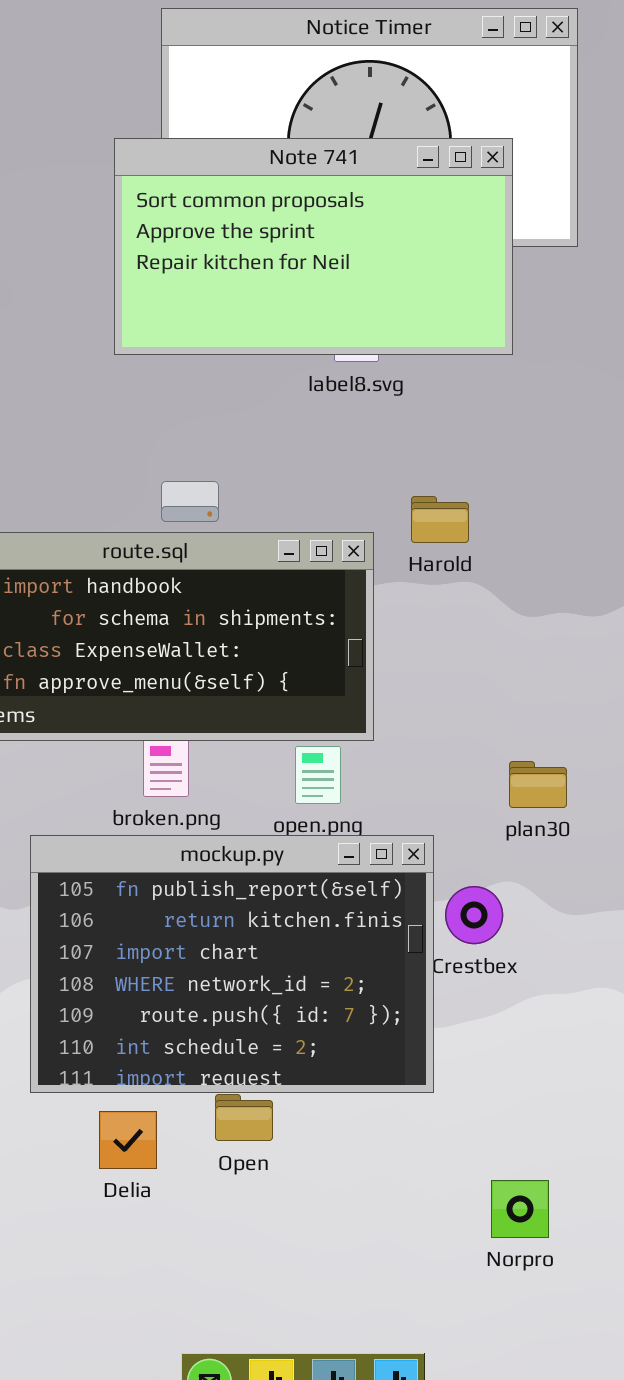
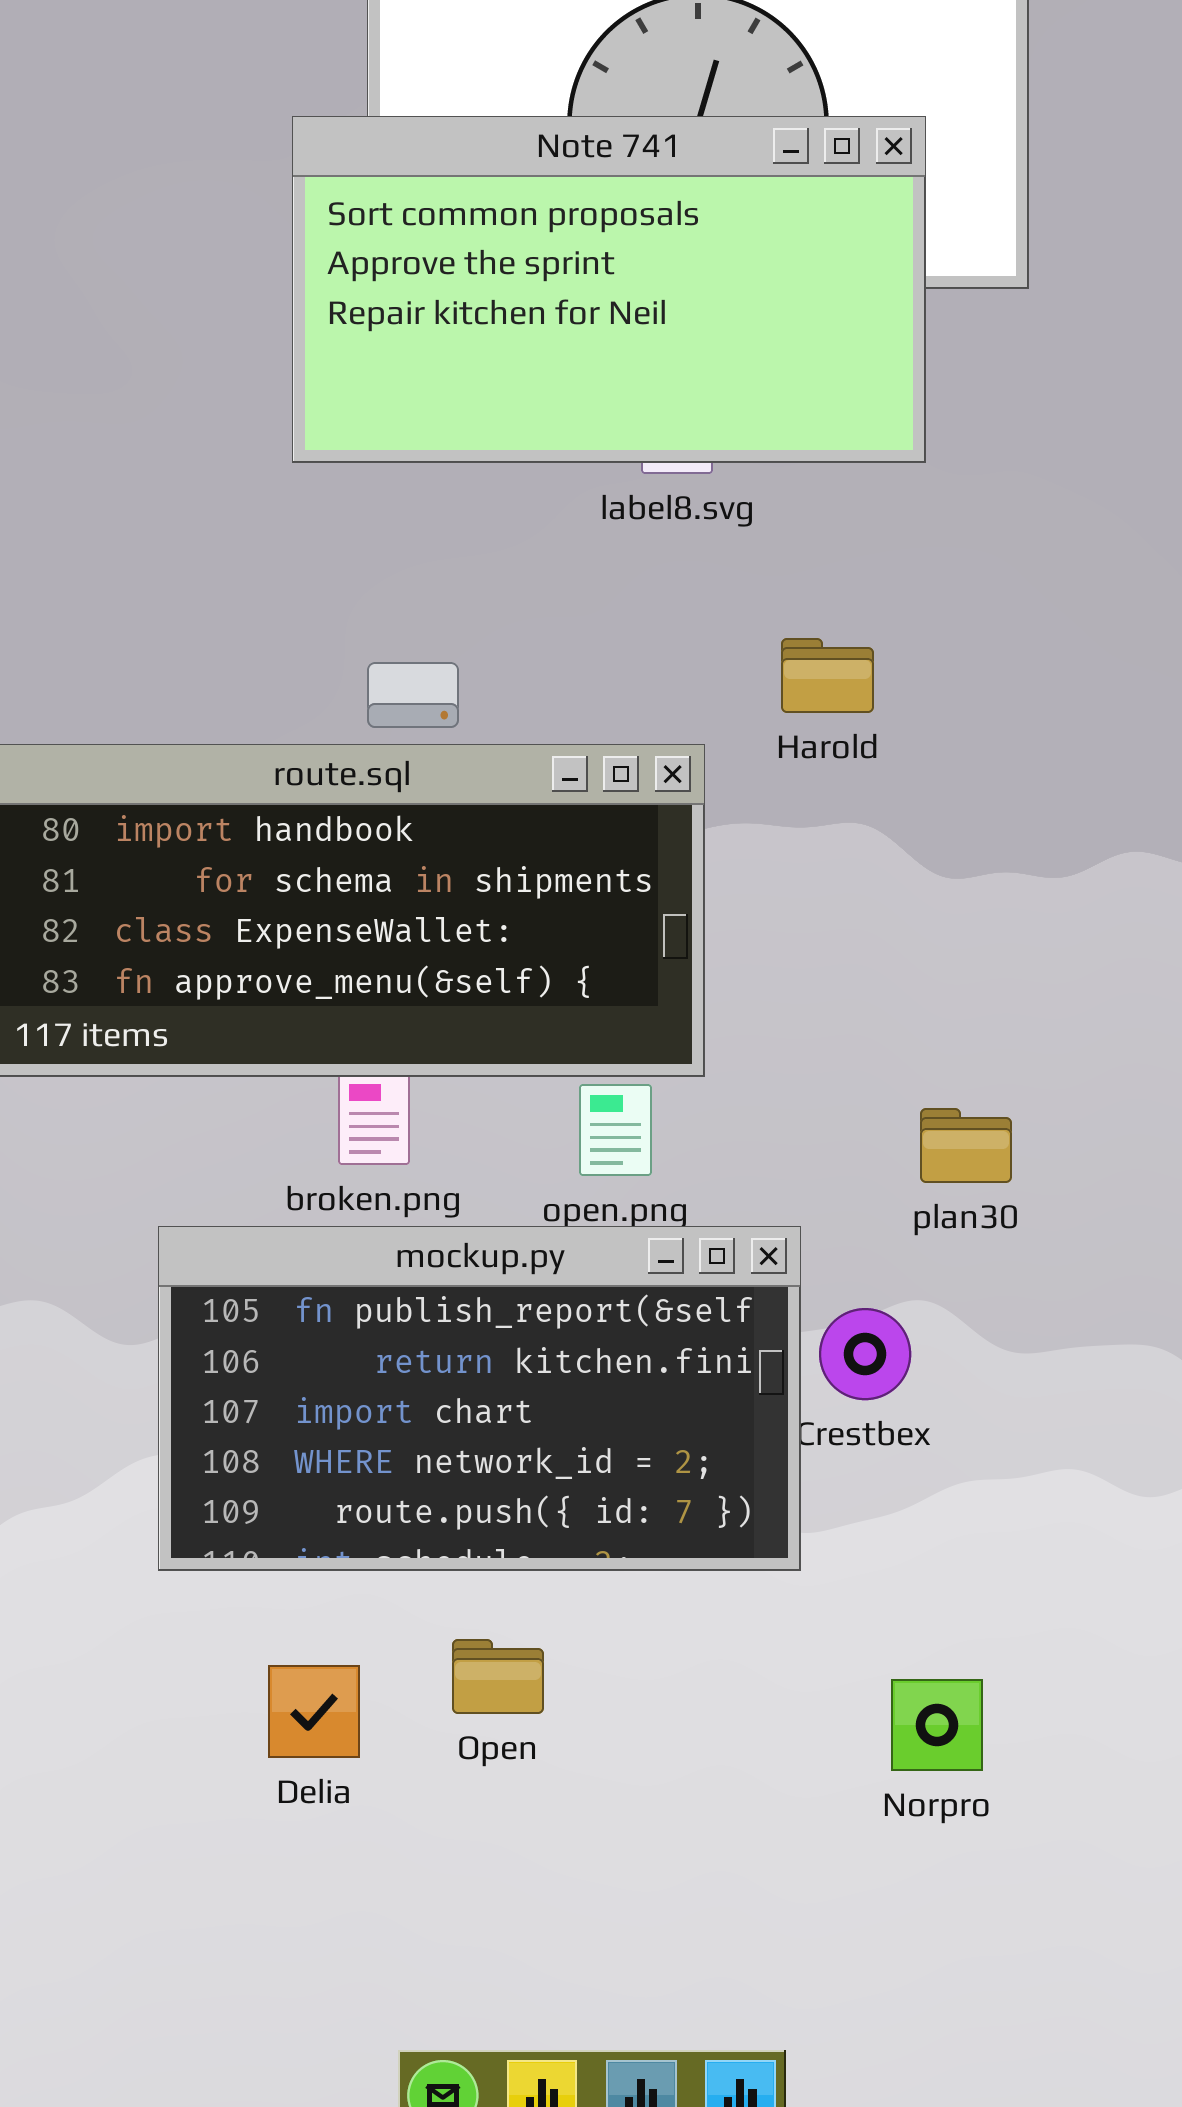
Harold: [411,496,469,543] -> [781,638,874,713], moved
mockup.py: [30,835,434,1093] -> [158,1226,801,1571], resized
Norpro: [491,1180,549,1238] -> [891,1679,983,1771], moved

